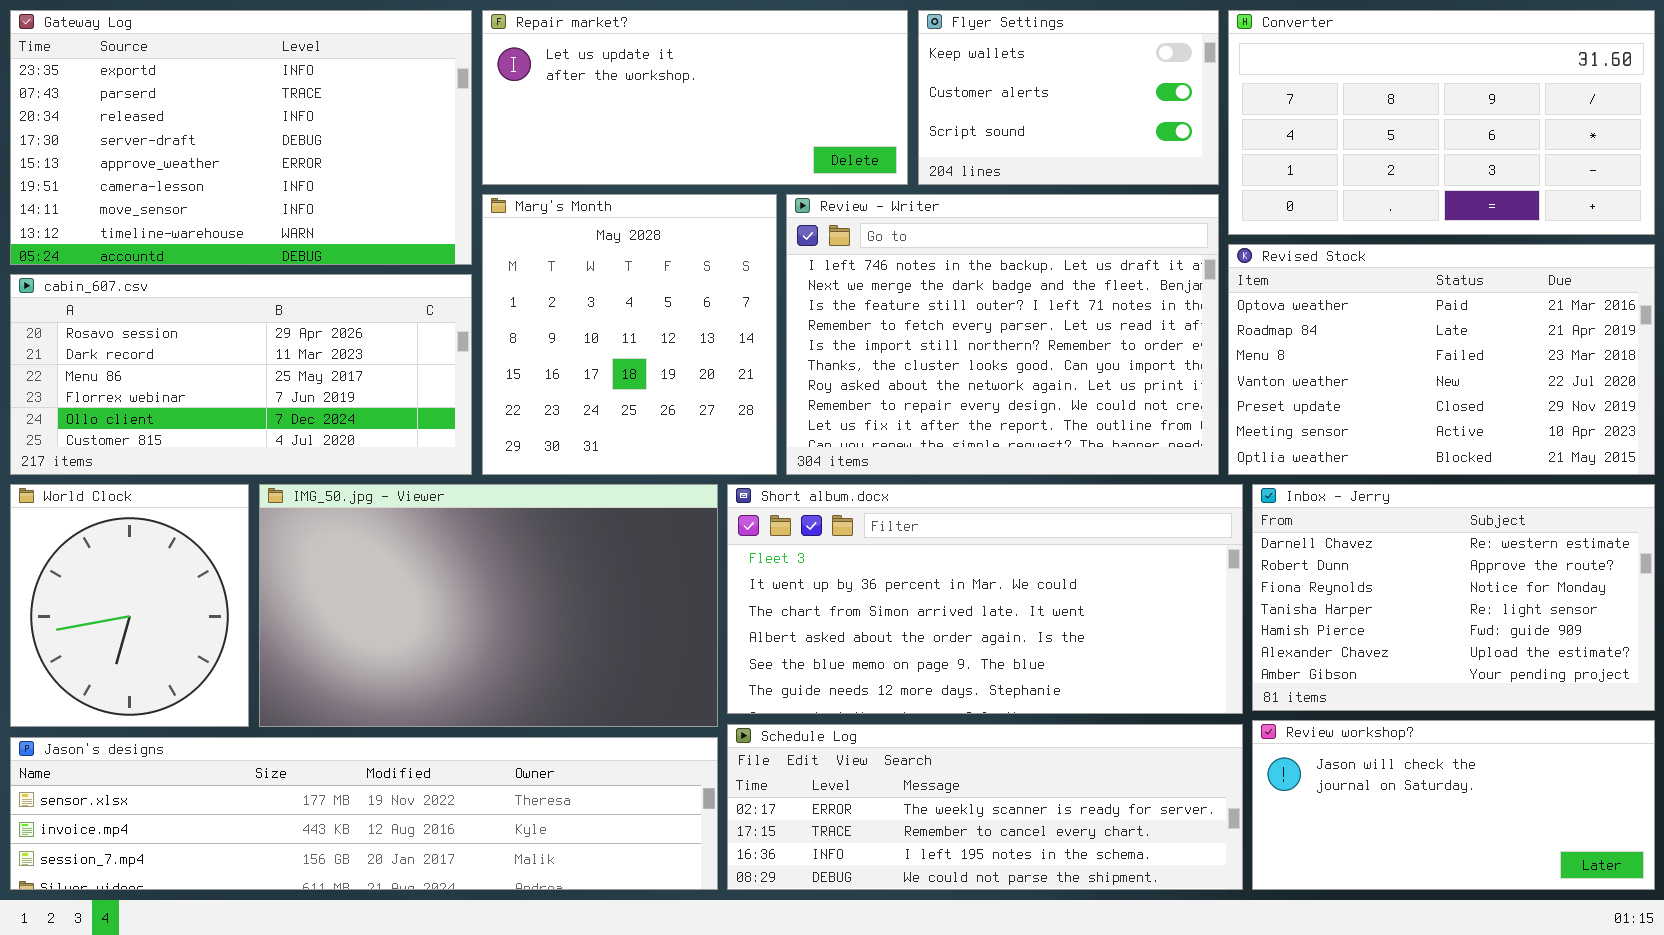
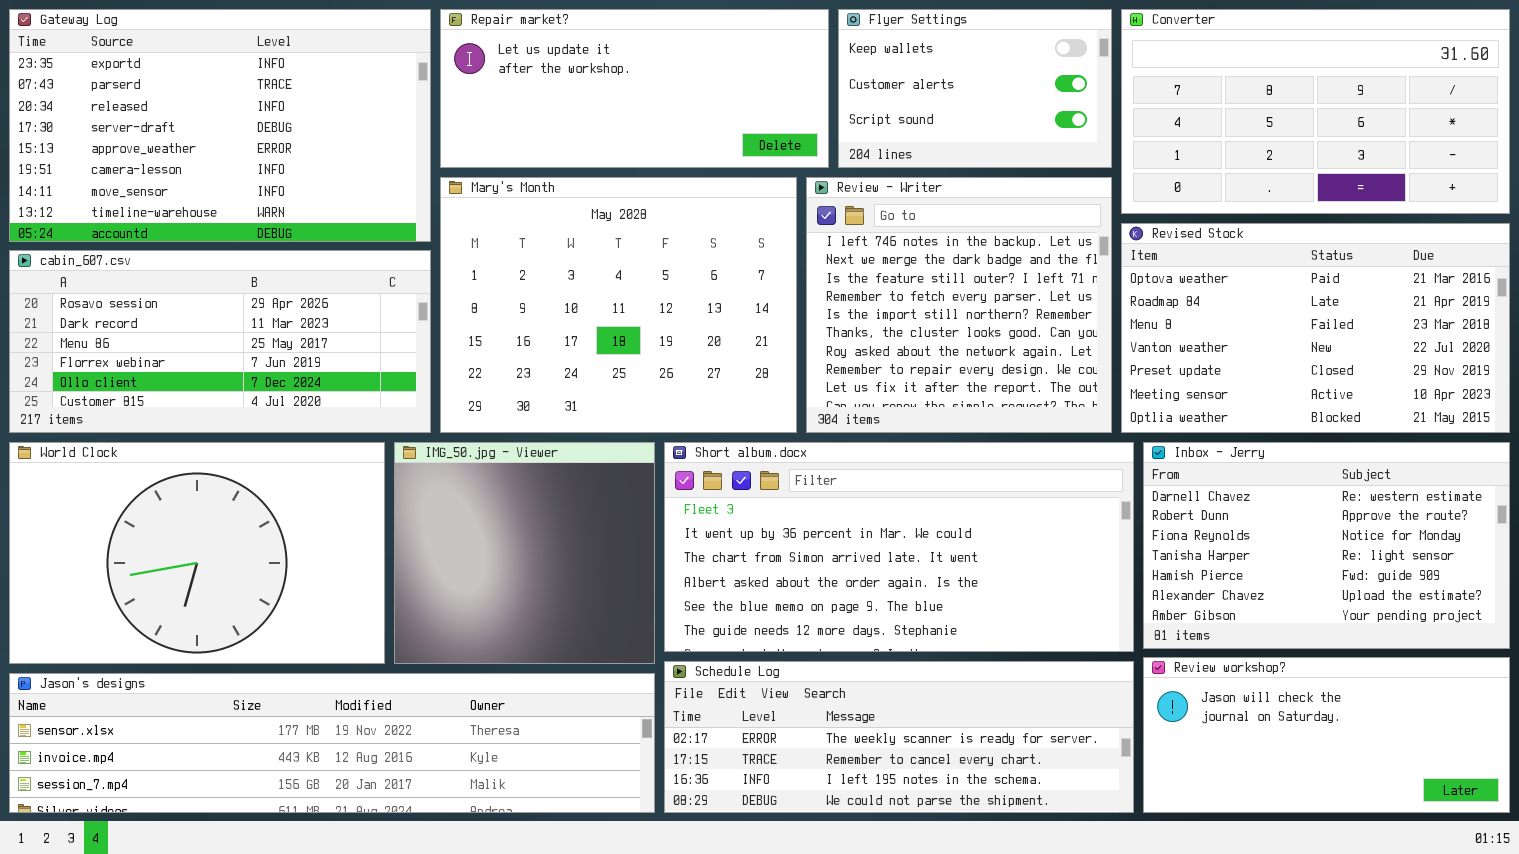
Mary's Month: [482,194,777,475] -> [440,177,797,433], resized
Review - Writer: [786,194,1219,475] -> [806,177,1112,433], resized
World Clock: [10,484,249,727] -> [9,442,385,664], resized
IMG_50.jpg - Viewer: [259,484,718,727] -> [394,442,655,664], resized

